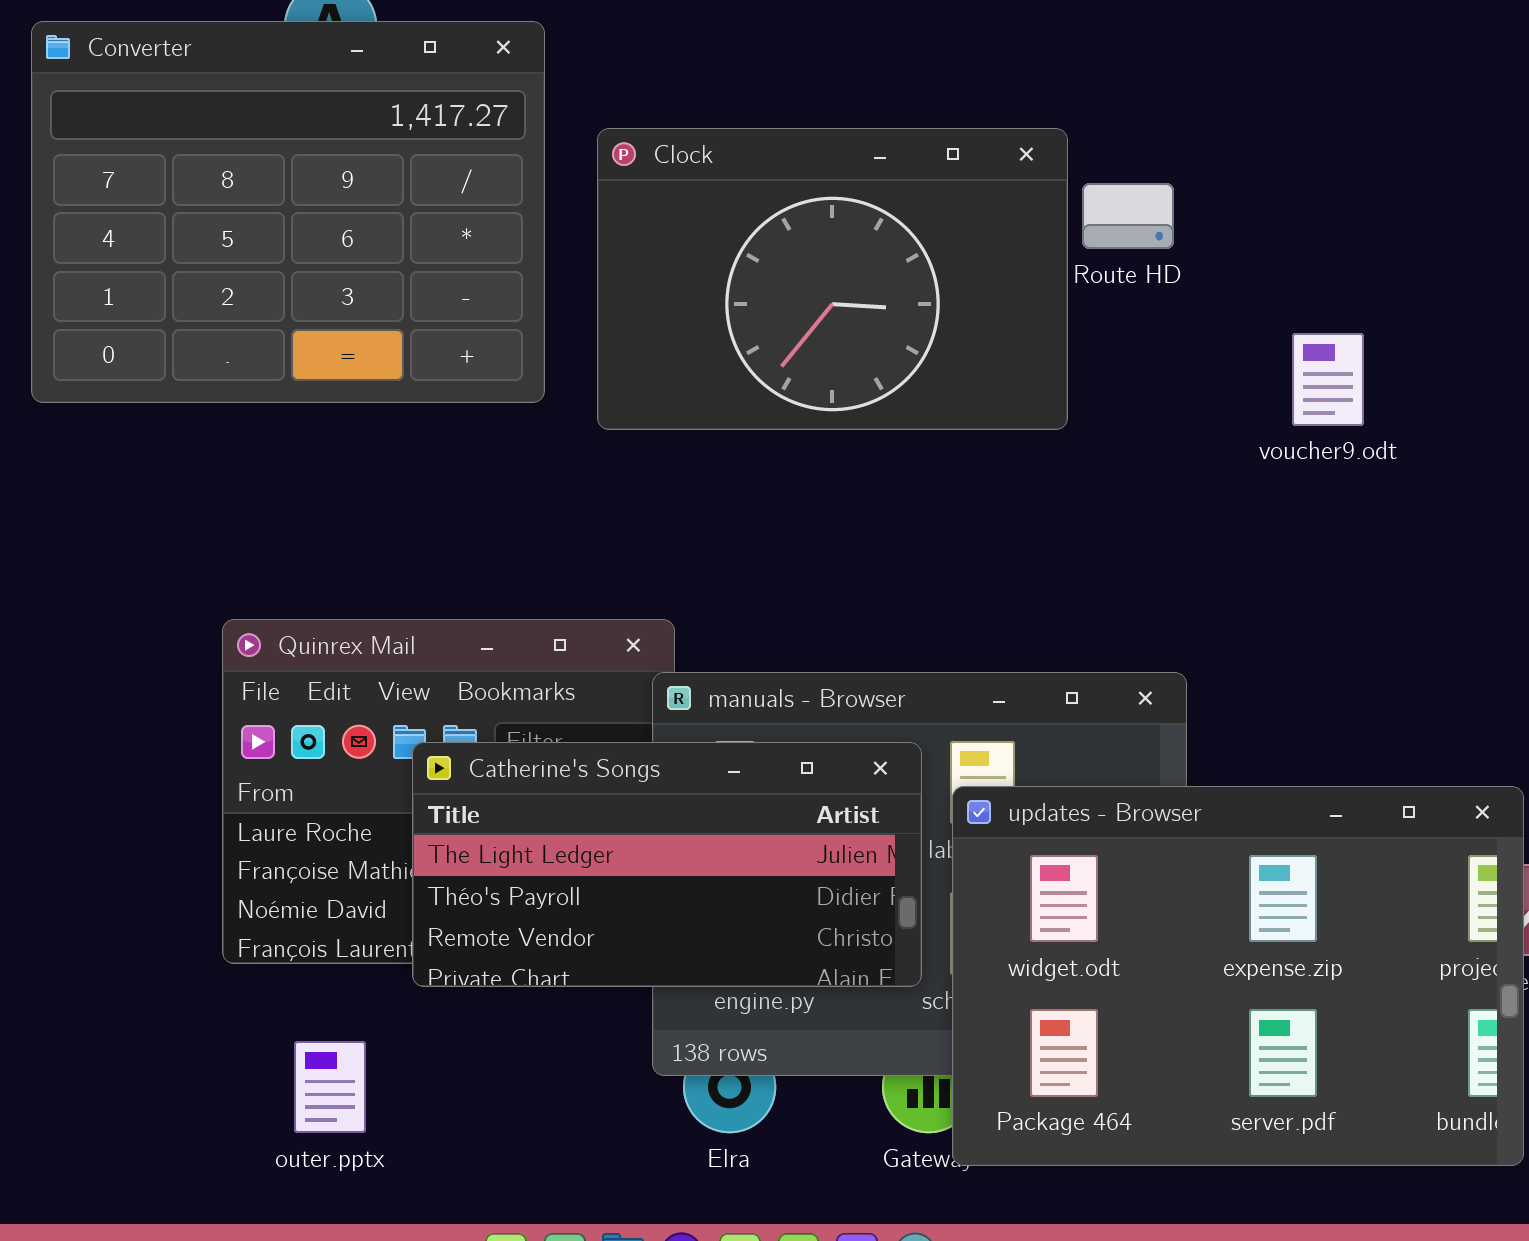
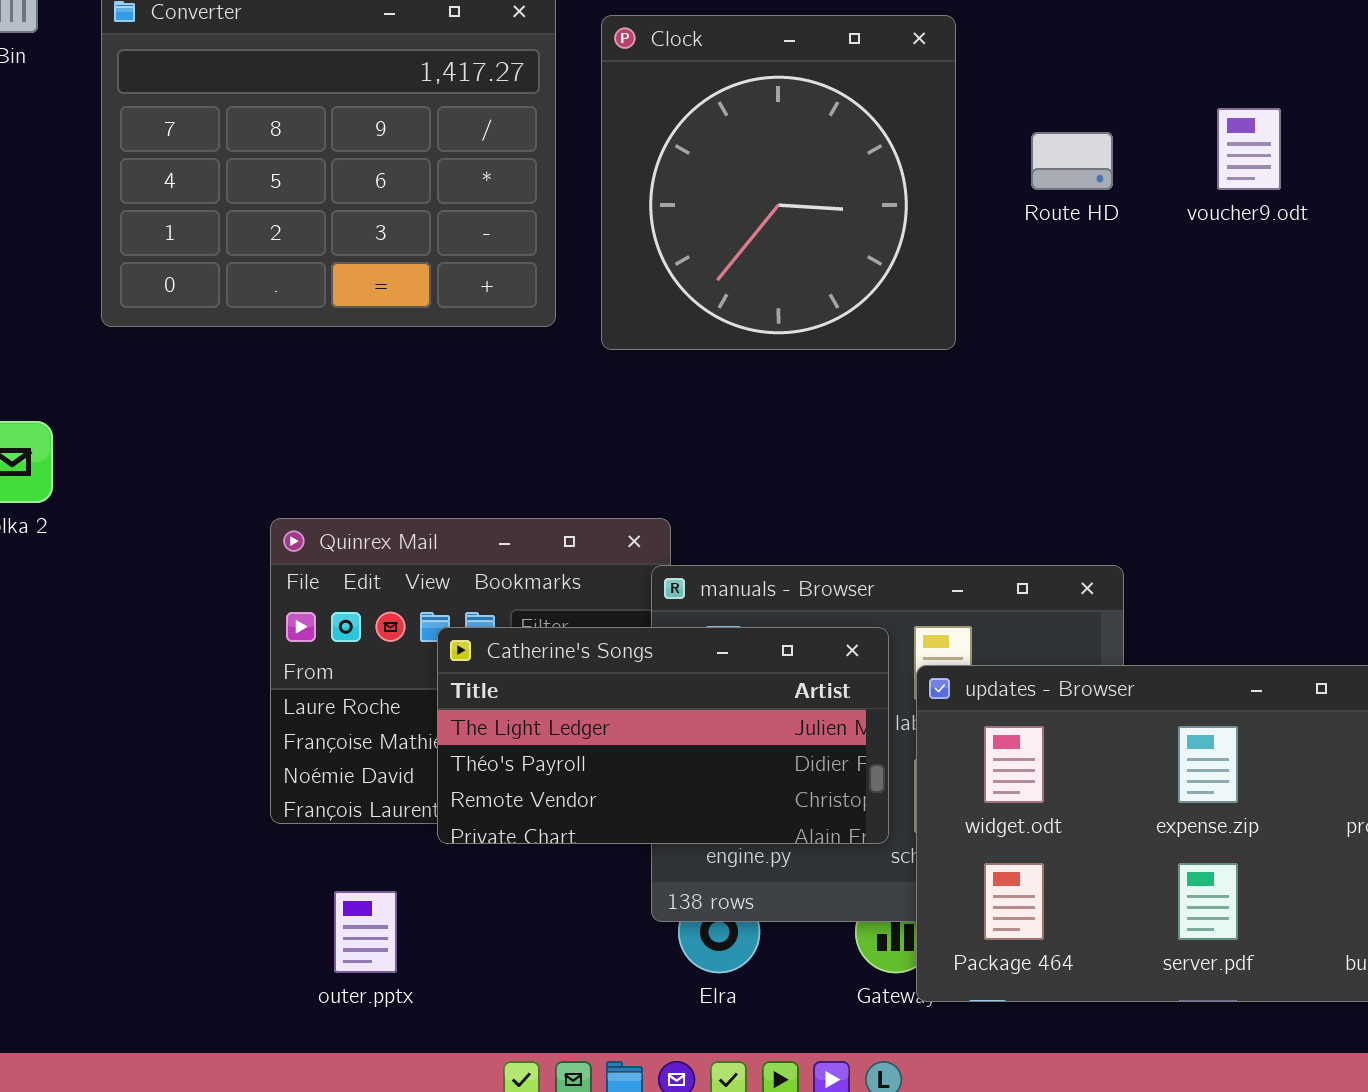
Clock: [597,128,1068,430] -> [601,15,956,350], resized
voucher9.odt: [1292,333,1364,426] -> [1217,108,1281,190], moved

